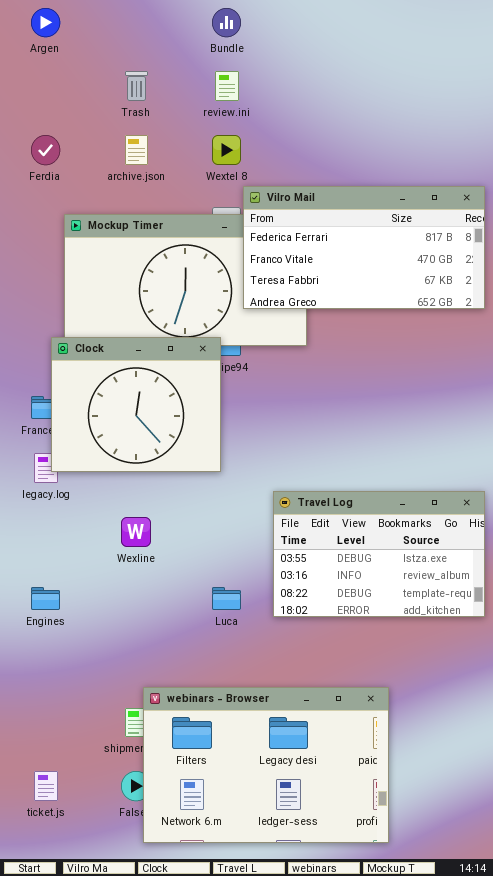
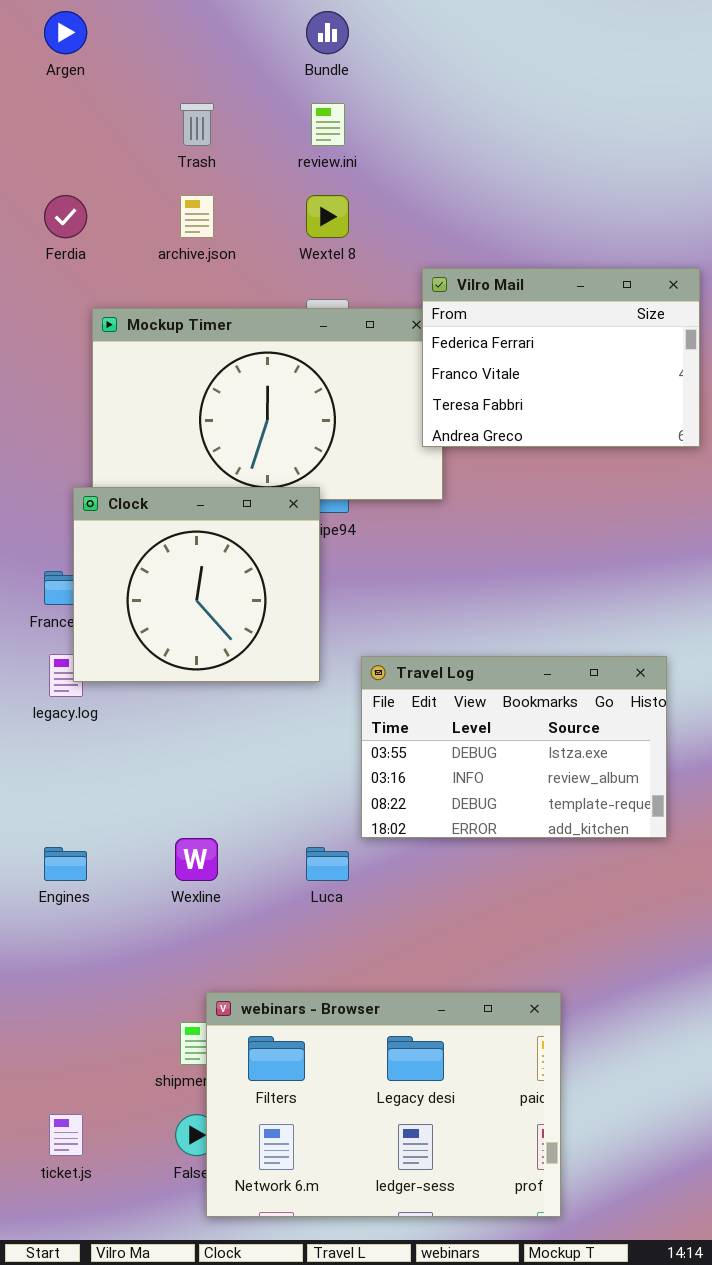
Vilro Mail: [243,186,485,309] -> [422,268,700,447], resized
Travel Log: [273,491,485,617] -> [361,656,667,838], moved
Wexline: [121,517,151,547] -> [175,838,218,881], moved

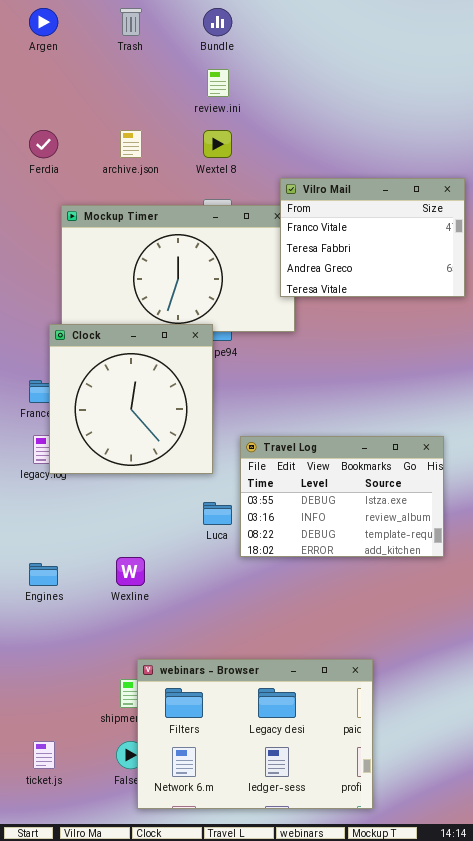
Trash: [180,103,214,146] -> [120,8,142,36], moved
Vilro Mail: [422,268,700,447] -> [280,178,465,297], scrolled down 1 row
Clock: [73,487,320,682] -> [49,324,213,474], resized
Luca: [306,847,349,881] -> [203,502,232,525], moved

